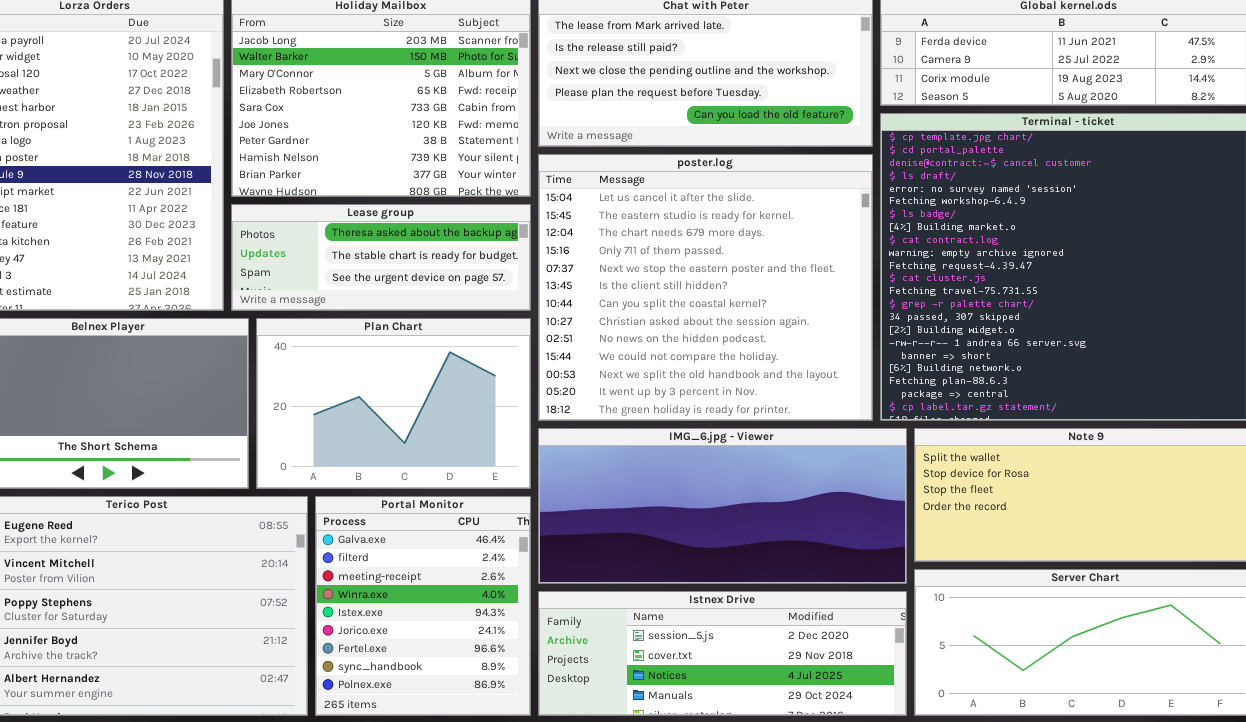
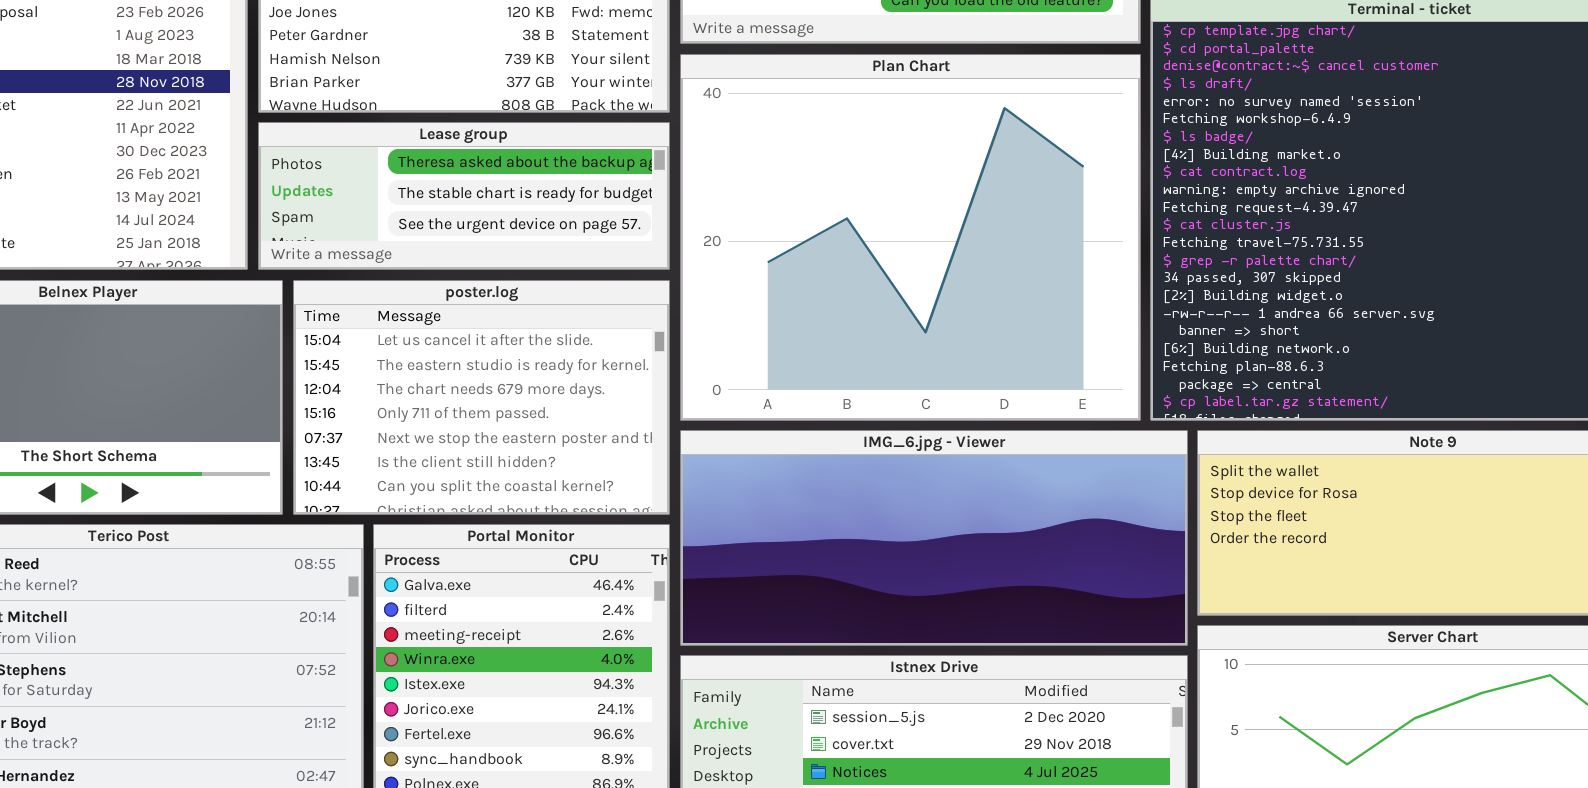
poster.log: [538,154,873,421] -> [293,280,670,515], moved, resized
Plan Chart: [256,318,531,489] -> [680,54,1141,421], moved, resized

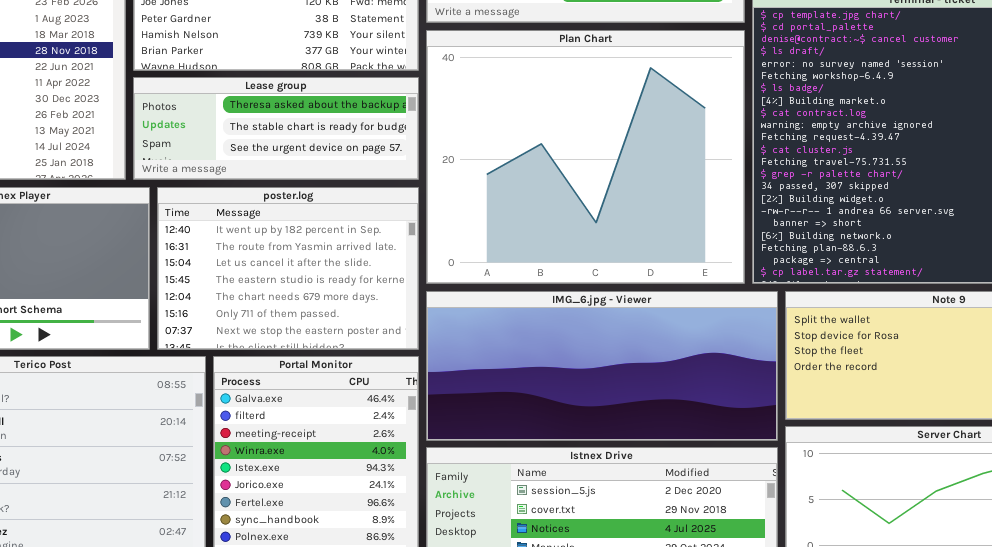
poster.log: [293,280,670,515] -> [157,187,419,350], scrolled up 2 rows

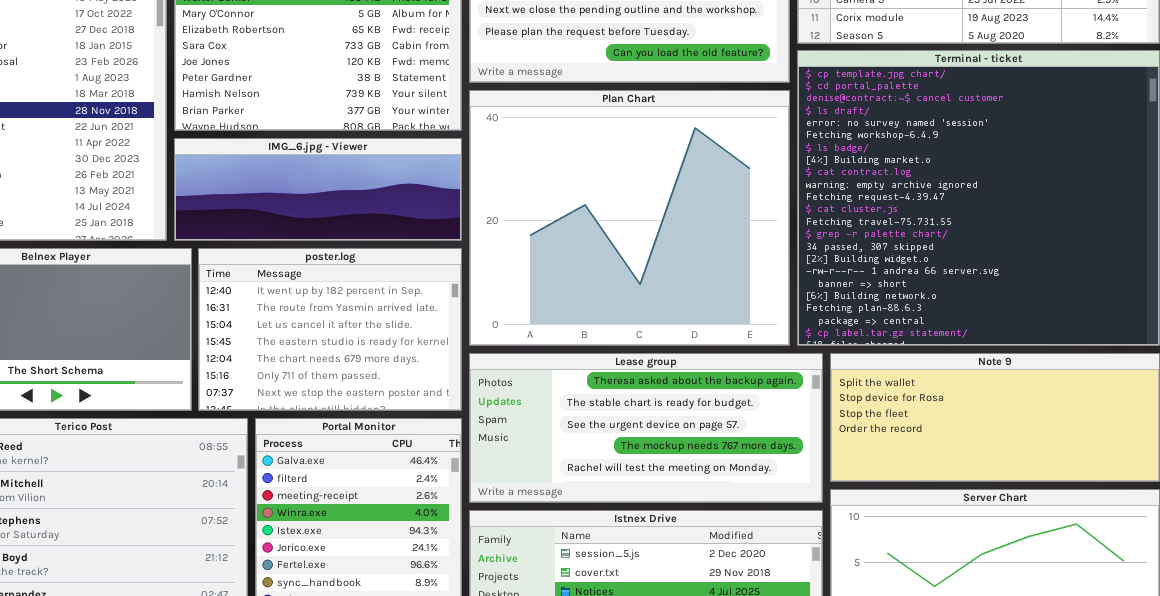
Lease group: [133,77,419,180] -> [469,353,823,503], moved, resized
IMG_6.jpg - Viewer: [426,291,778,441] -> [174,138,462,241], moved, resized

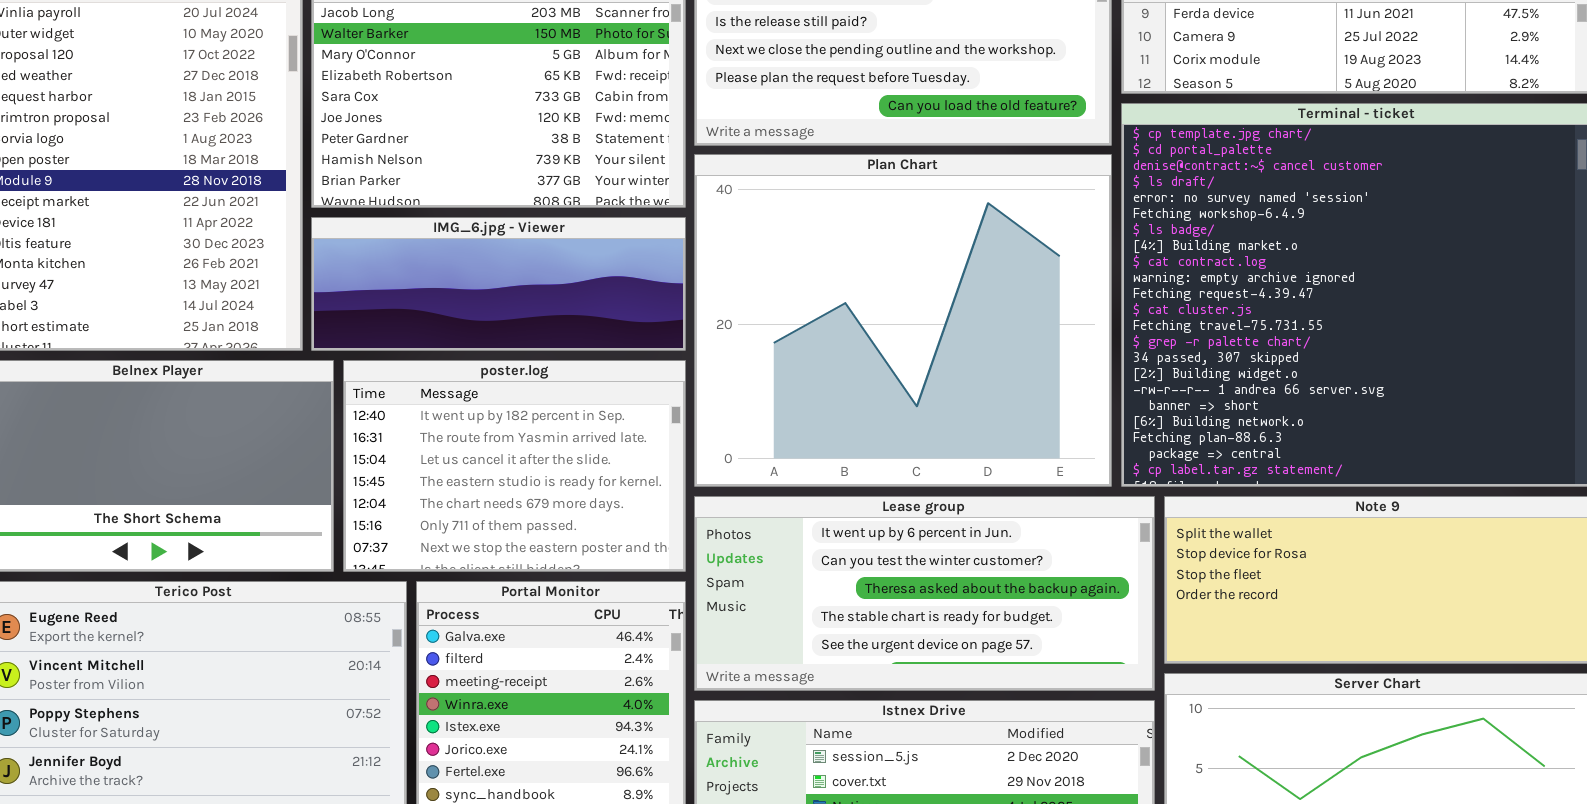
Lease group: [469,353,823,503] -> [694,496,1155,691], scrolled up 2 rows

